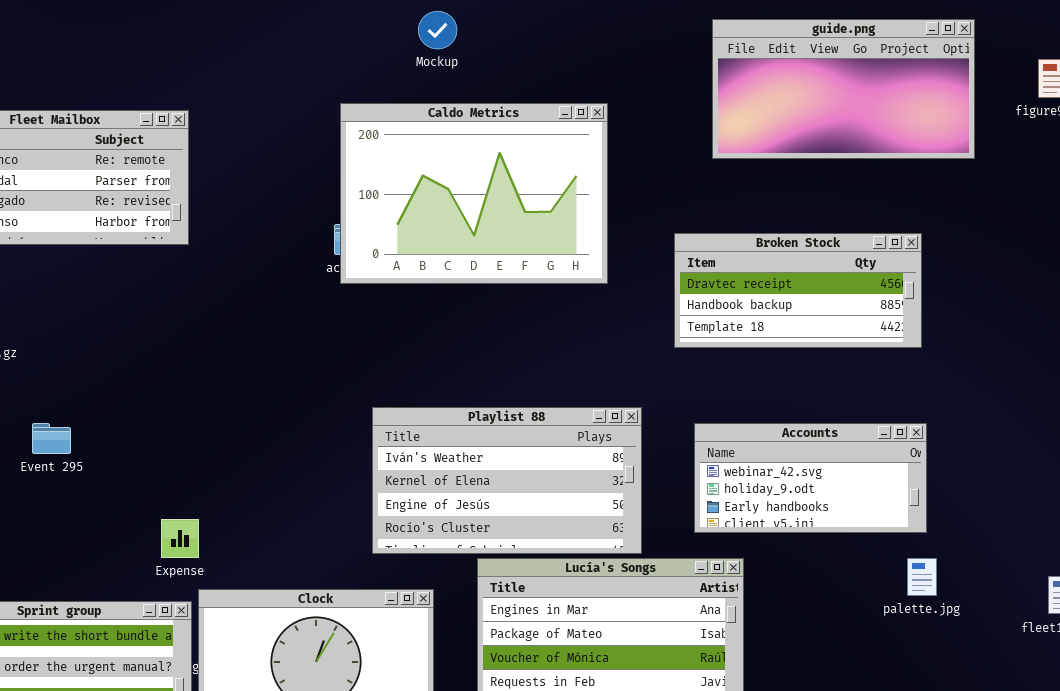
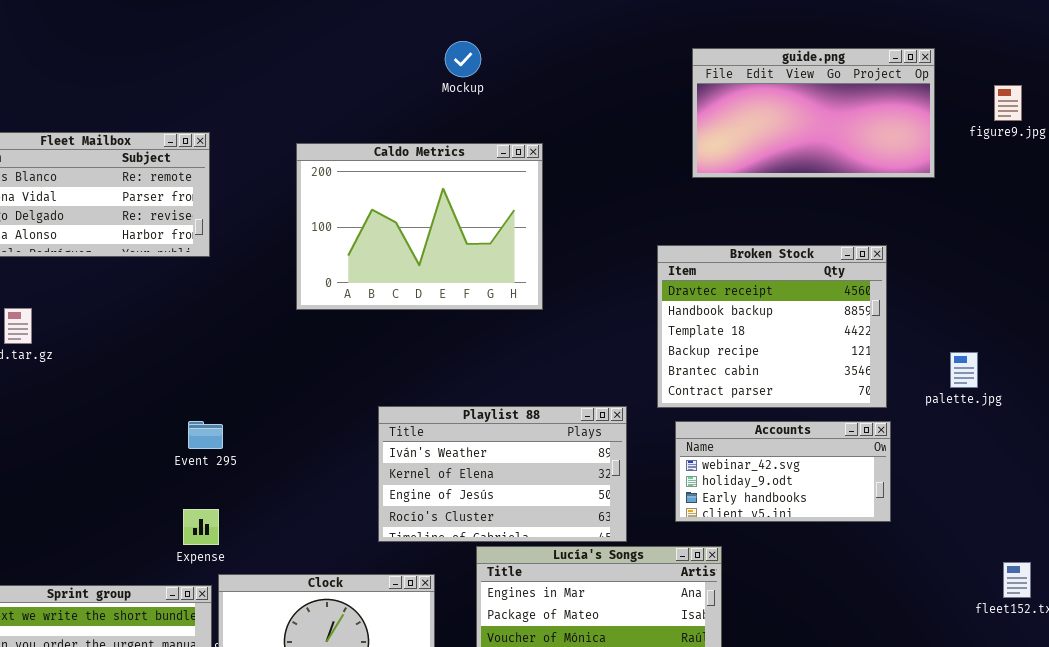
Mockup: [418,11,457,49] -> [445,41,481,77], moved
Caldo Metrics: [340,103,608,284] -> [296,143,543,310], moved
Broken Stock: [674,233,922,348] -> [657,245,887,408], resized
Event 295: [32,423,71,454] -> [188,421,223,449], moved
palette.jpg: [907,558,937,596] -> [950,352,978,388], moved

